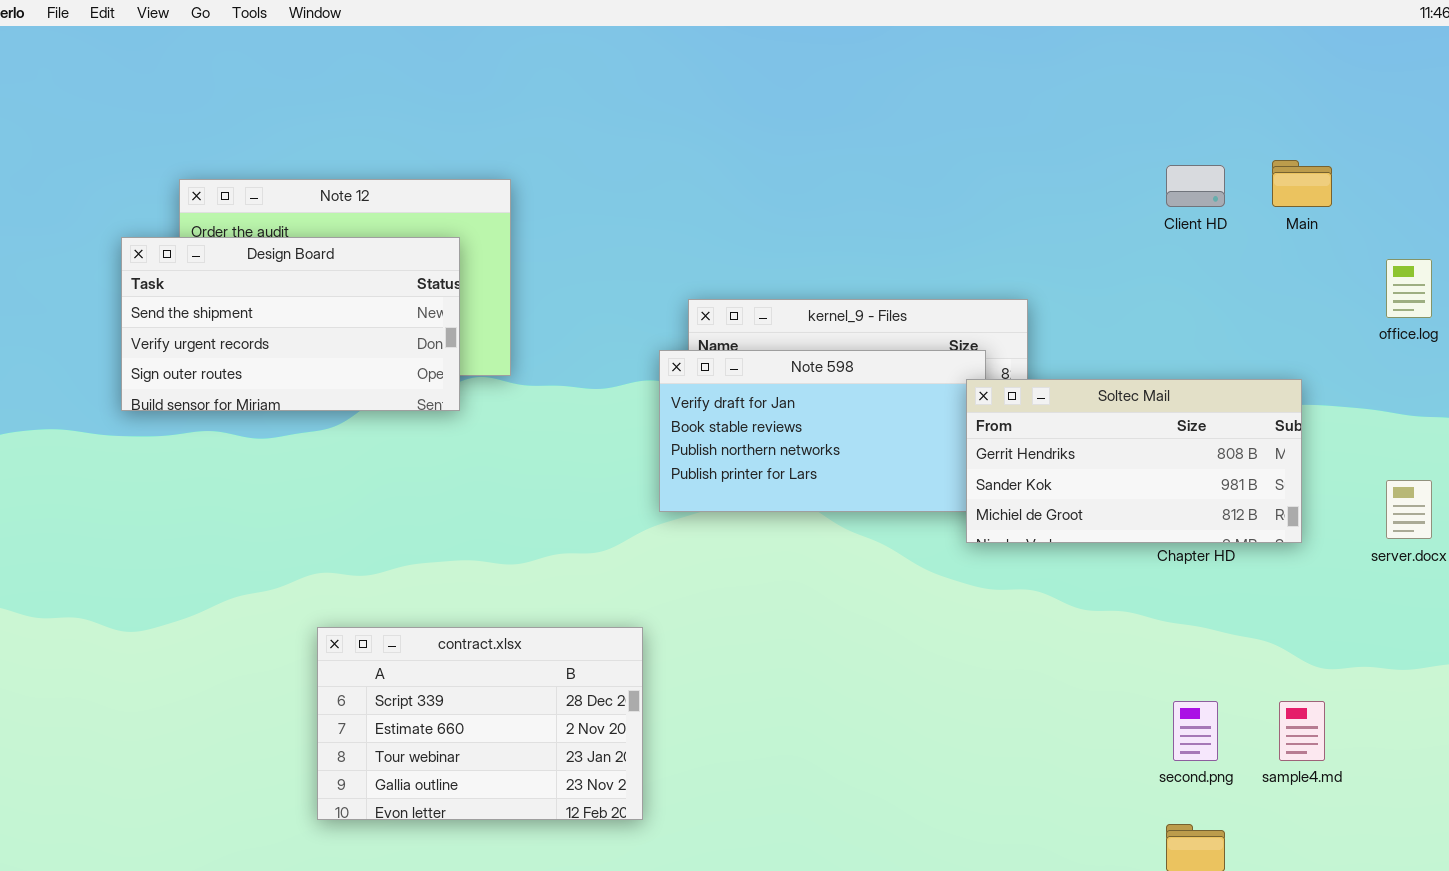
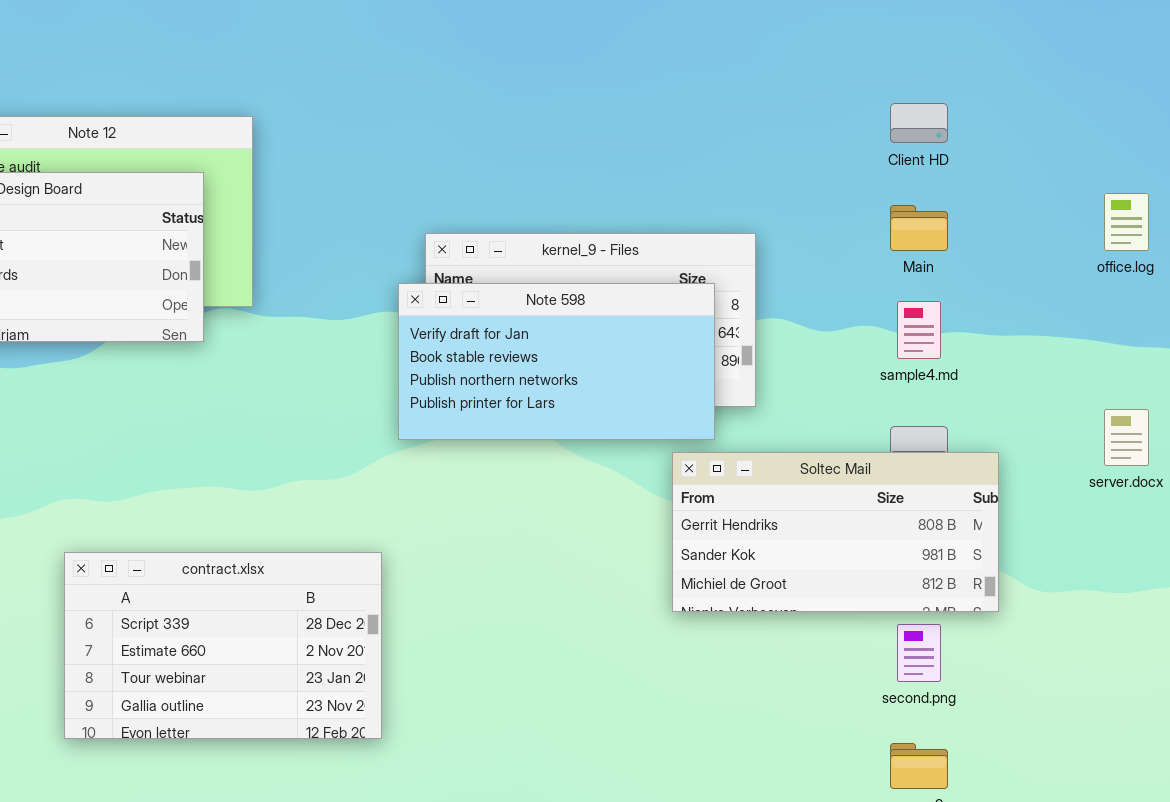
Main: [1272,160,1332,207] -> [890,205,948,251], moved
Soltec Mail: [966,379,1302,543] -> [672,452,999,612], moved
sample4.md: [1279,701,1325,761] -> [897,301,941,359], moved

